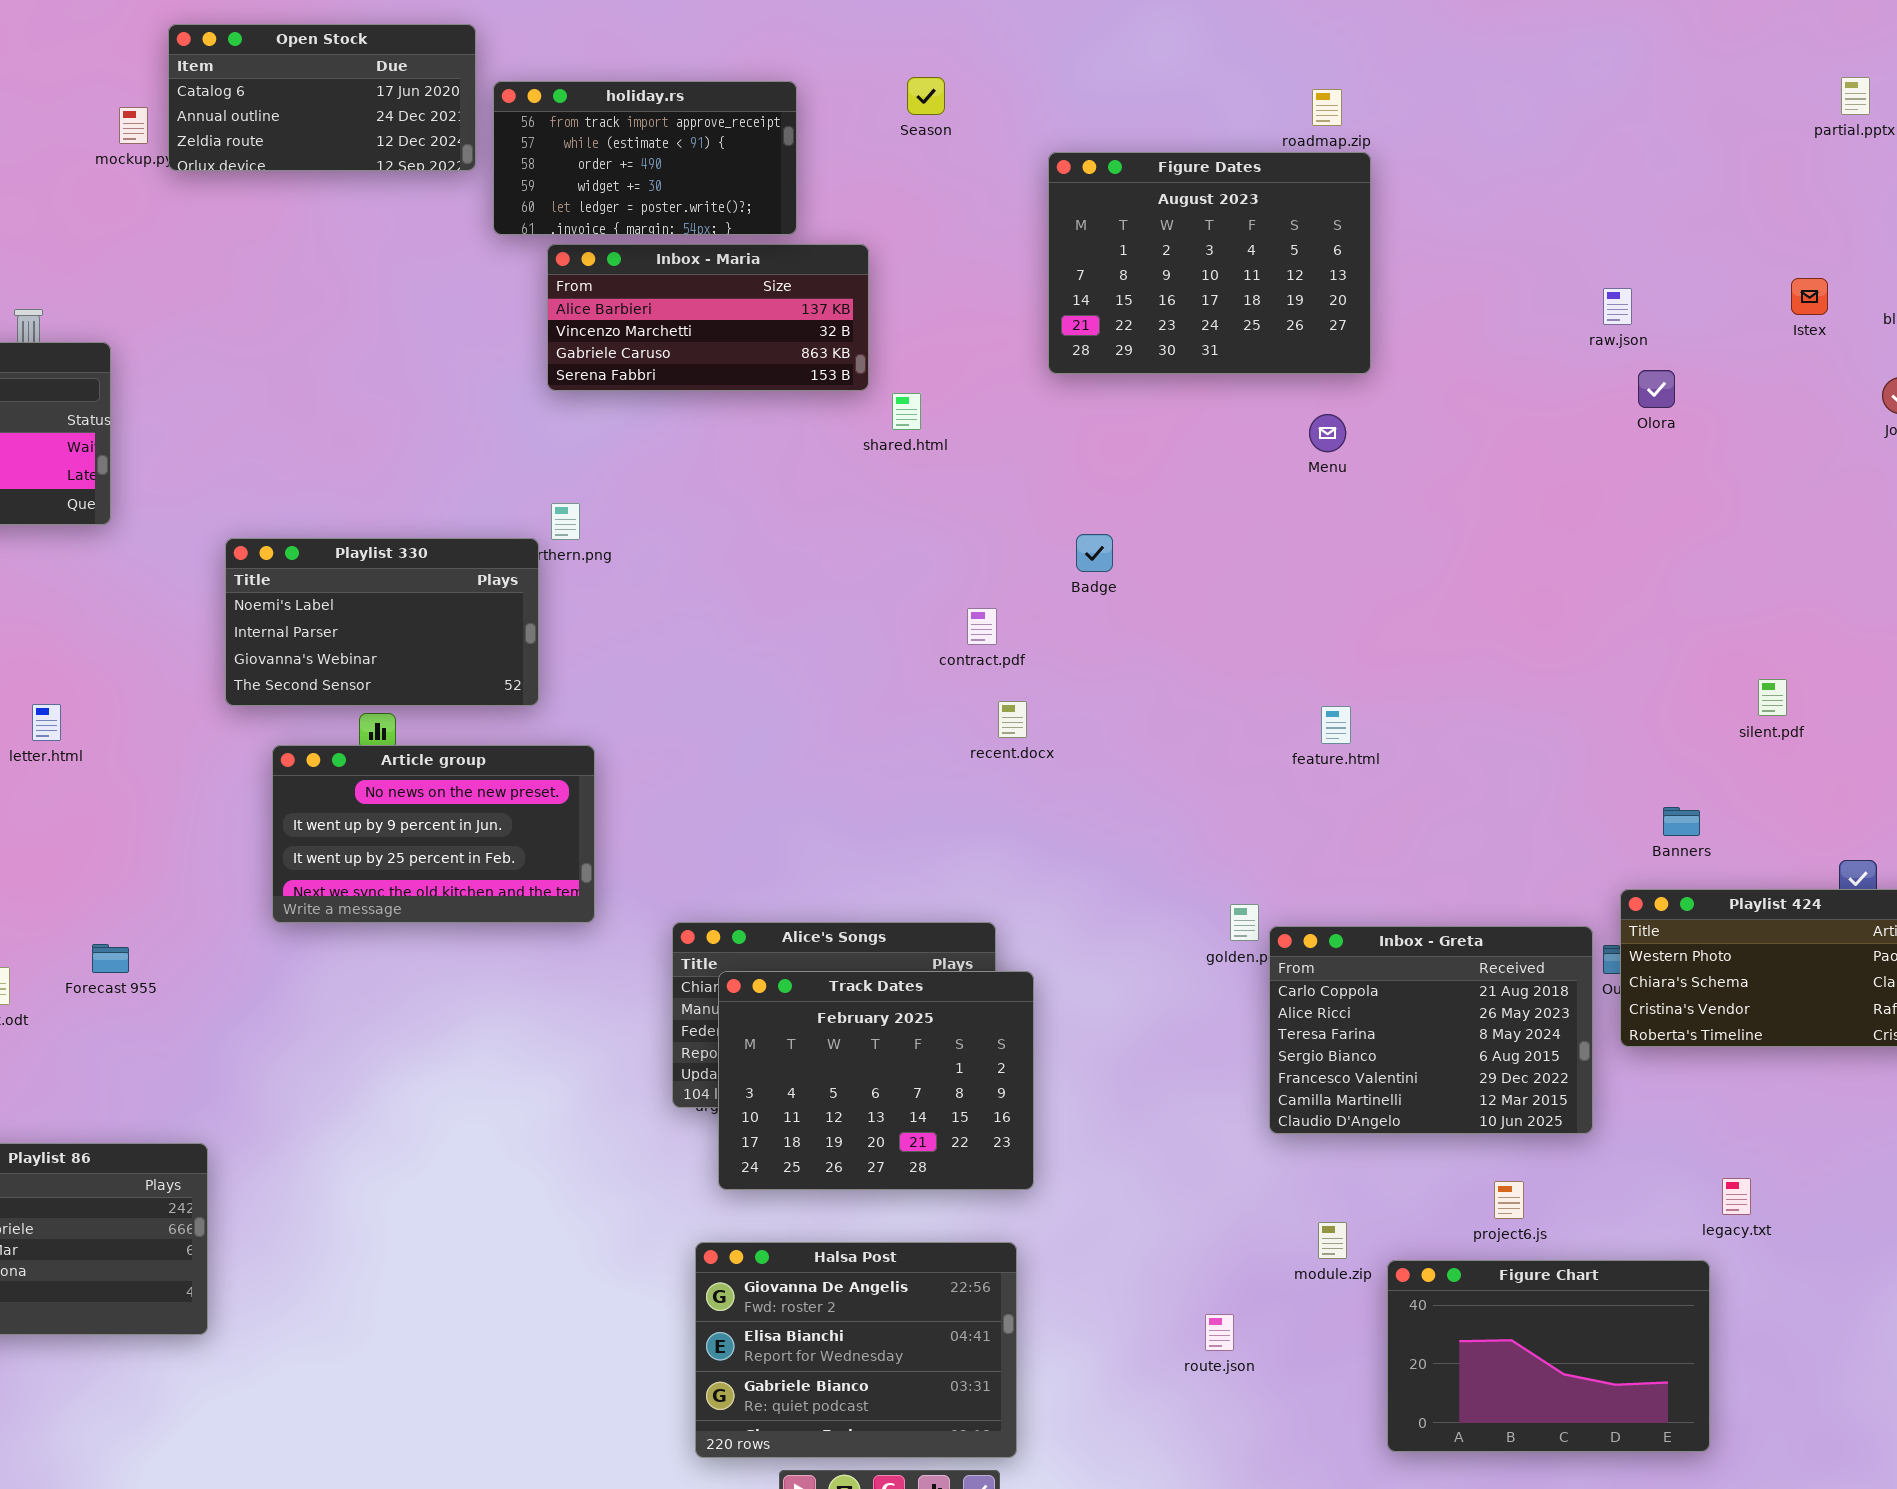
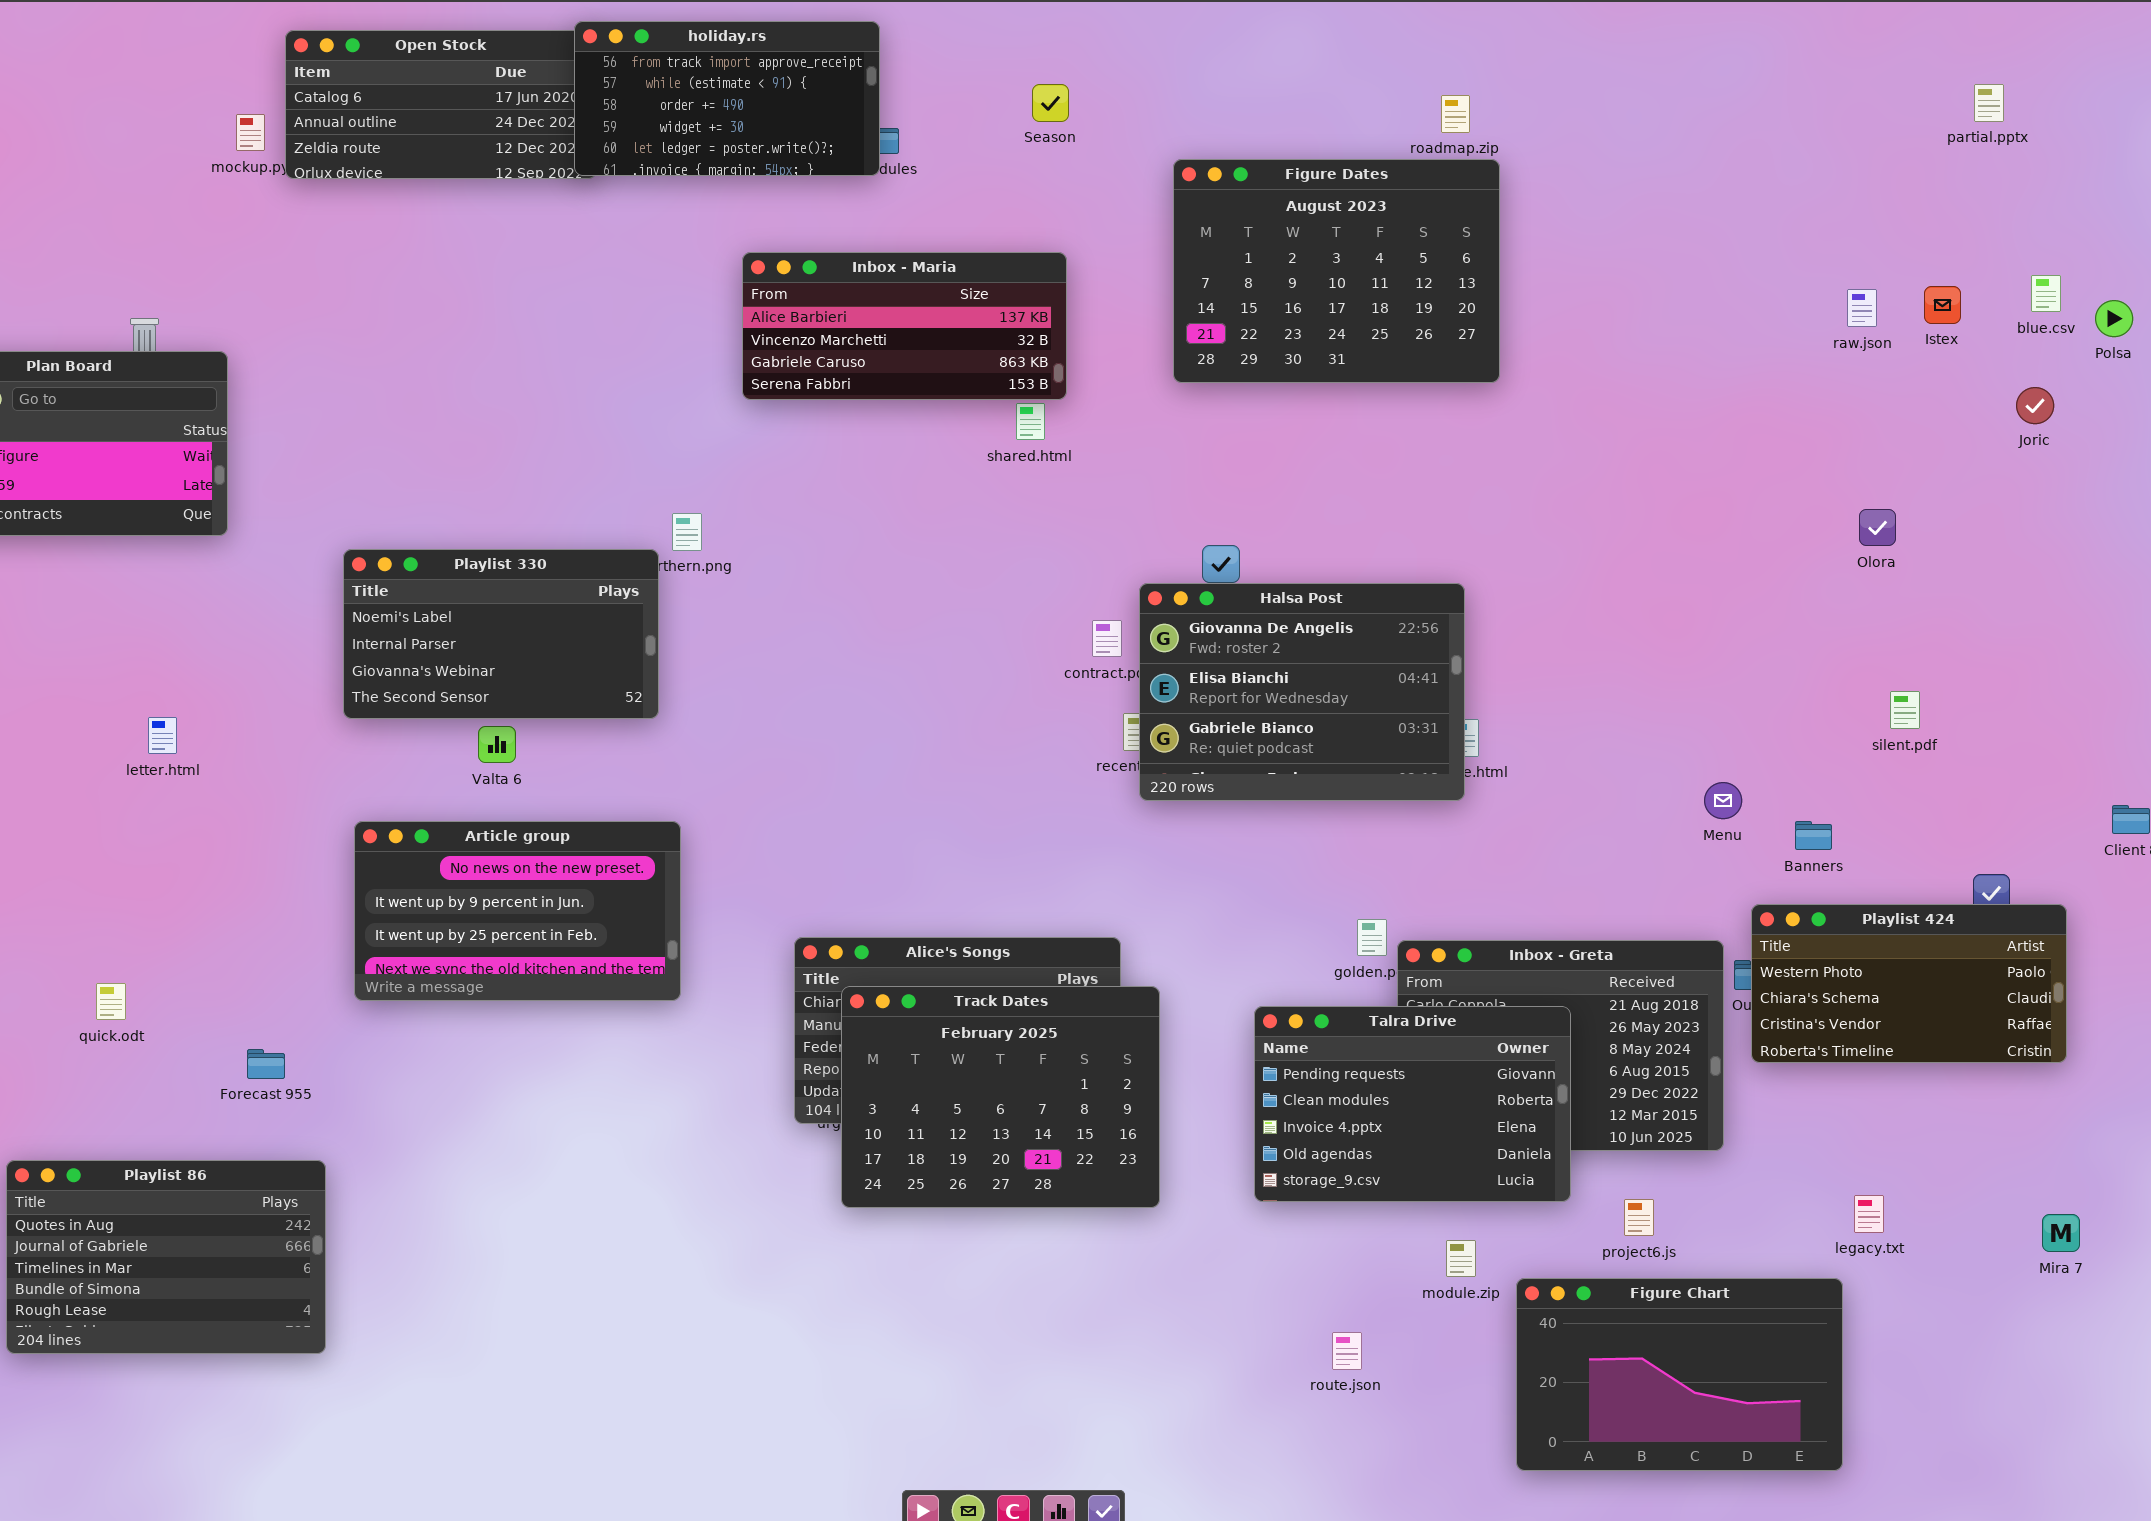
holiday.rs: [493,81,797,235] -> [574,21,880,176], moved
Inbox - Maria: [547,244,869,391] -> [742,252,1067,400], moved
raw.json: [1603,288,1632,325] -> [1847,289,1877,327], moved
Olora: [1638,370,1675,408] -> [1859,509,1896,546], moved
Menu: [1309,414,1346,452] -> [1704,782,1742,819], moved
Article group: [272,745,595,923] -> [354,821,681,1001], moved
Forecast 955: [92,944,129,973] -> [247,1049,285,1079], moved
Talra Drive: none -> [1254,1006,1571,1202], opened
Halsa Post: [695,1242,1017,1458] -> [1139,583,1465,801], moved

